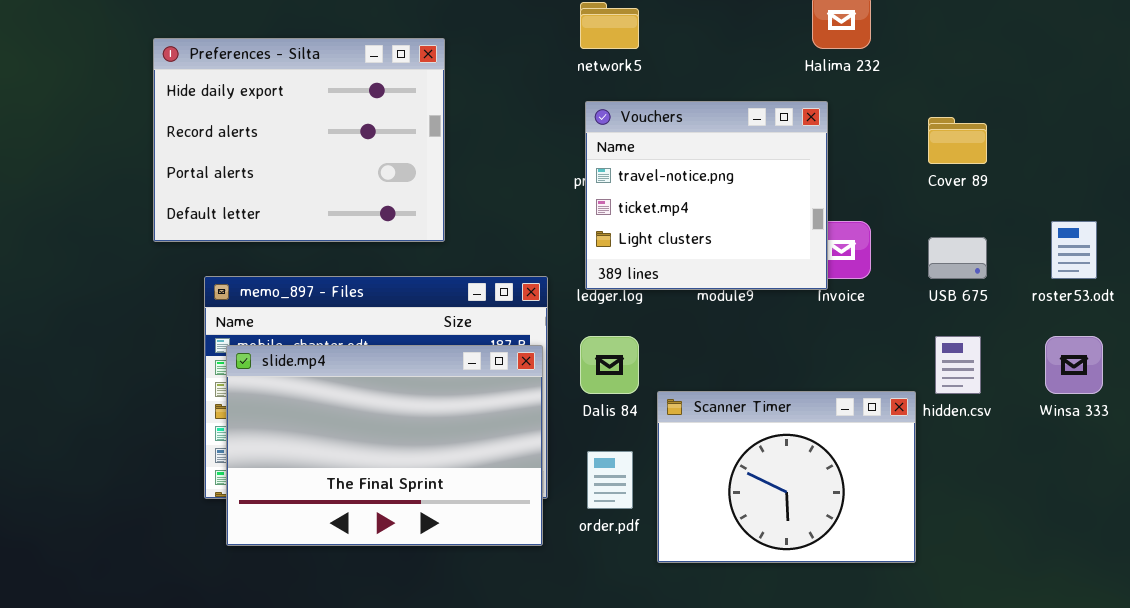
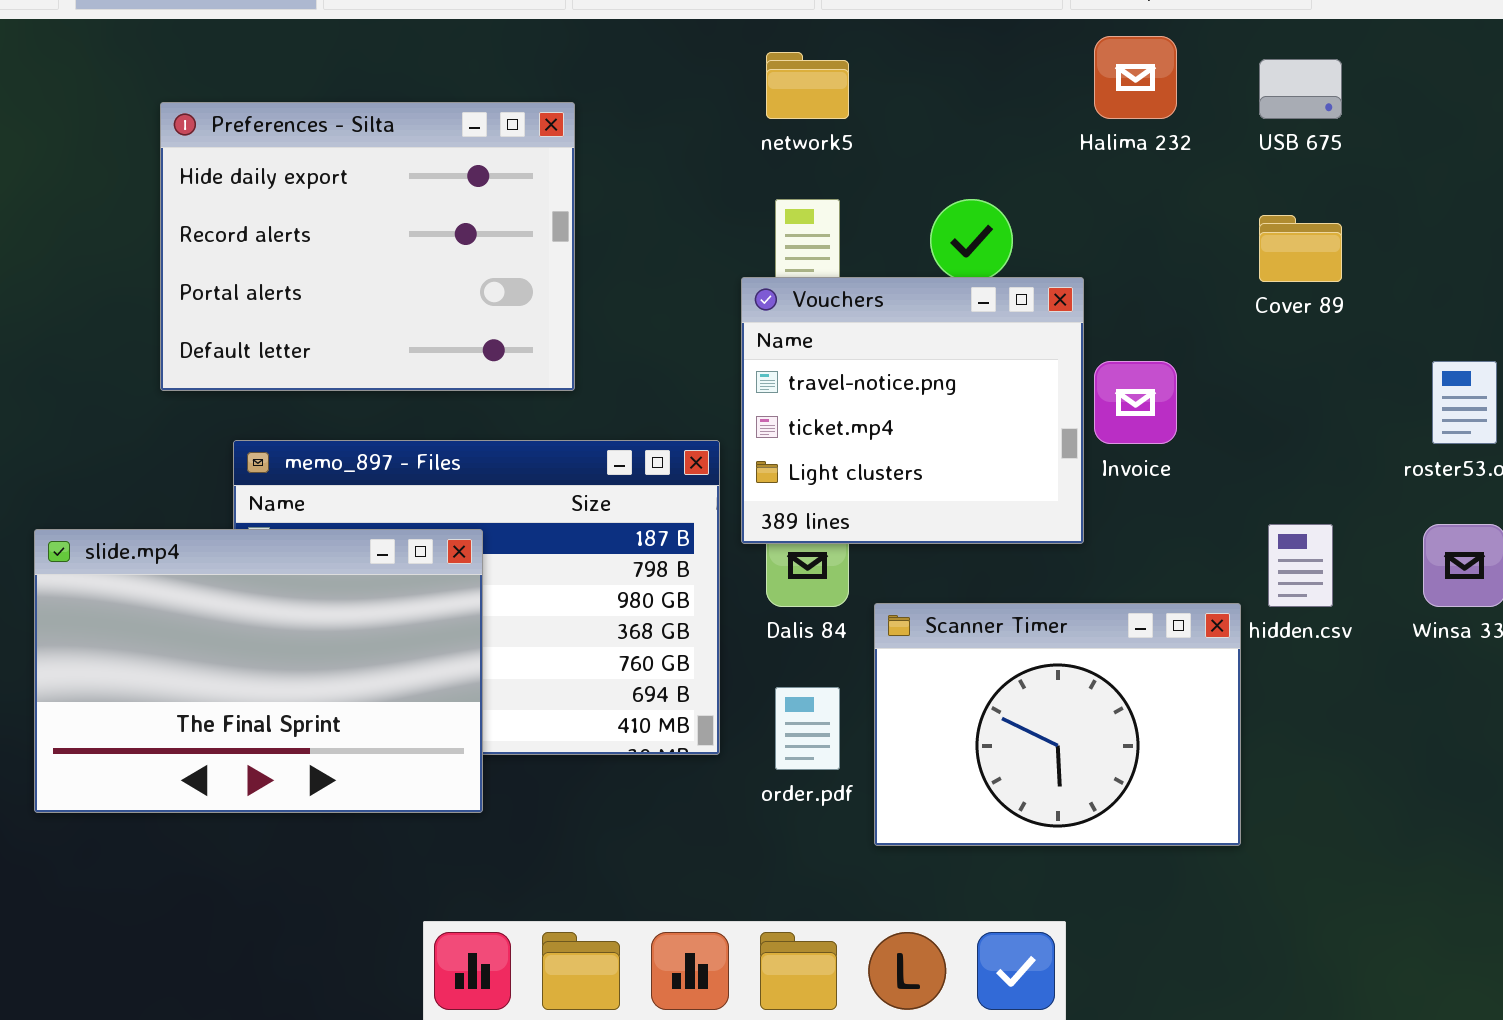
Vouchers: [585,101,828,290] -> [741,277,1084,544], moved
USB 675: [928,237,987,279] -> [1259,59,1342,119], moved
slide.mp4: [226,345,543,546] -> [34,529,483,813], moved

